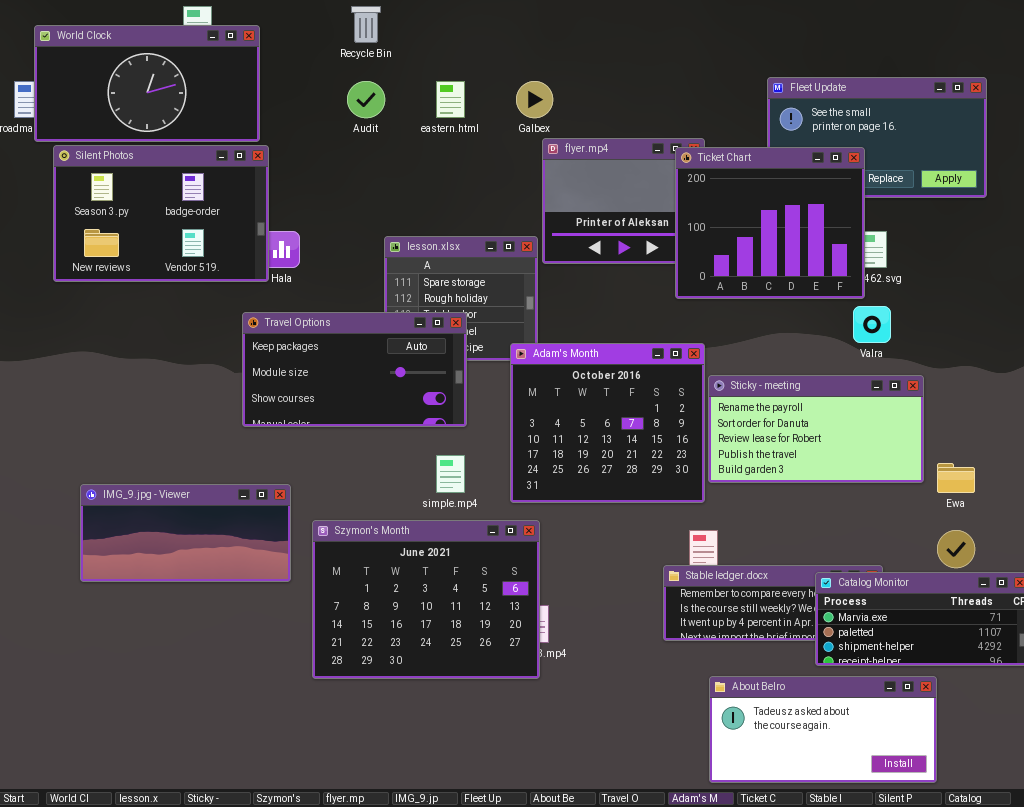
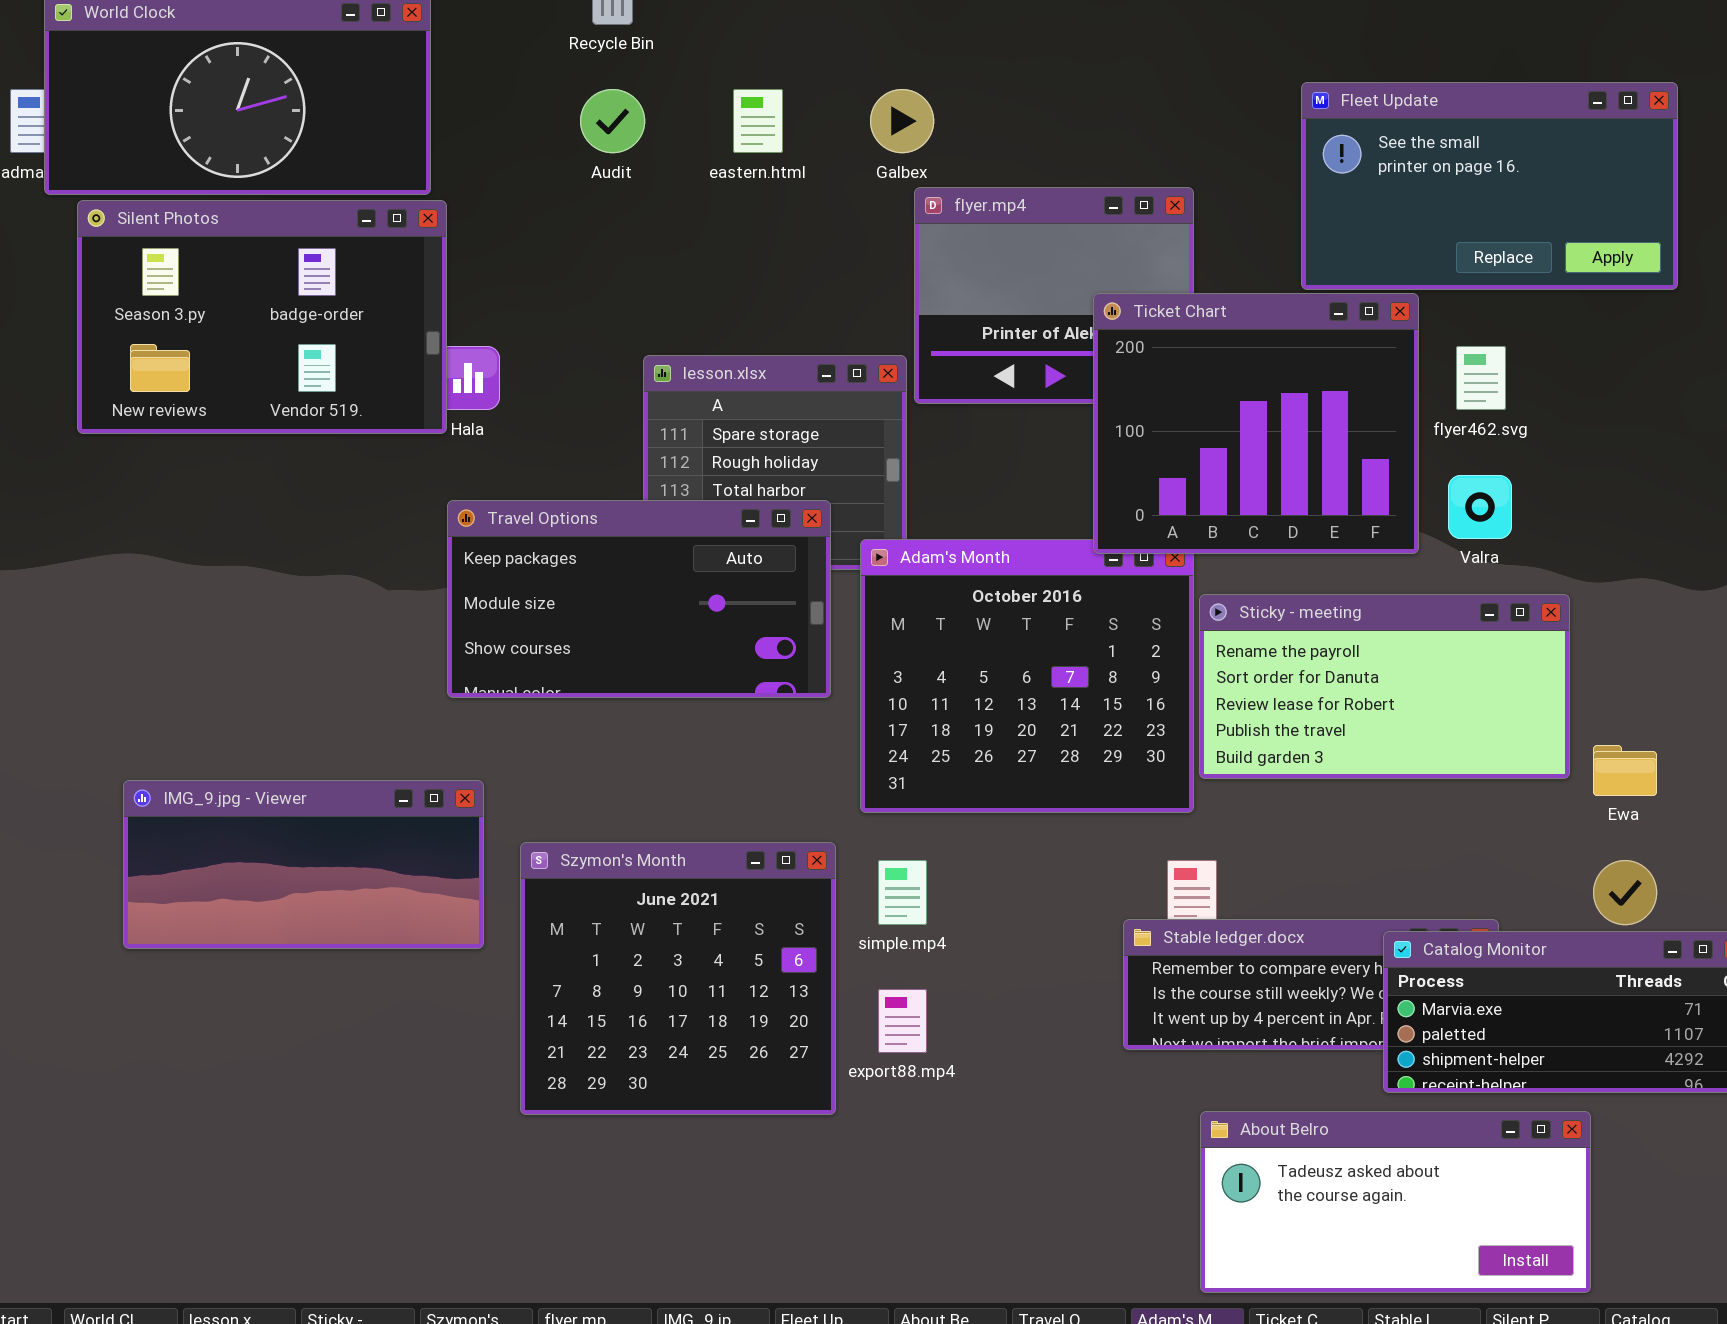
Ticket Chart: [675,147,865,299] -> [1093,293,1419,554], moved
Travel Options: [242,312,467,427] -> [447,500,831,698], moved
simple.mp4: [436,455,465,493] -> [878,860,927,925], moved
Szymon's Month: [312,520,540,679] -> [520,842,836,1115], resized

